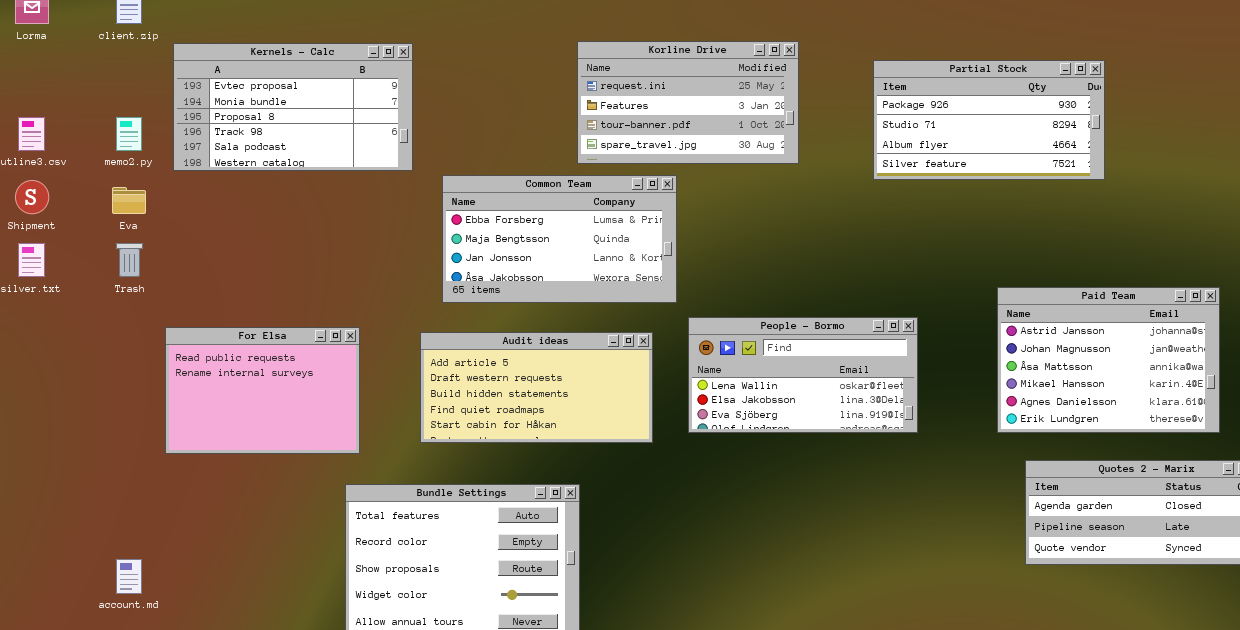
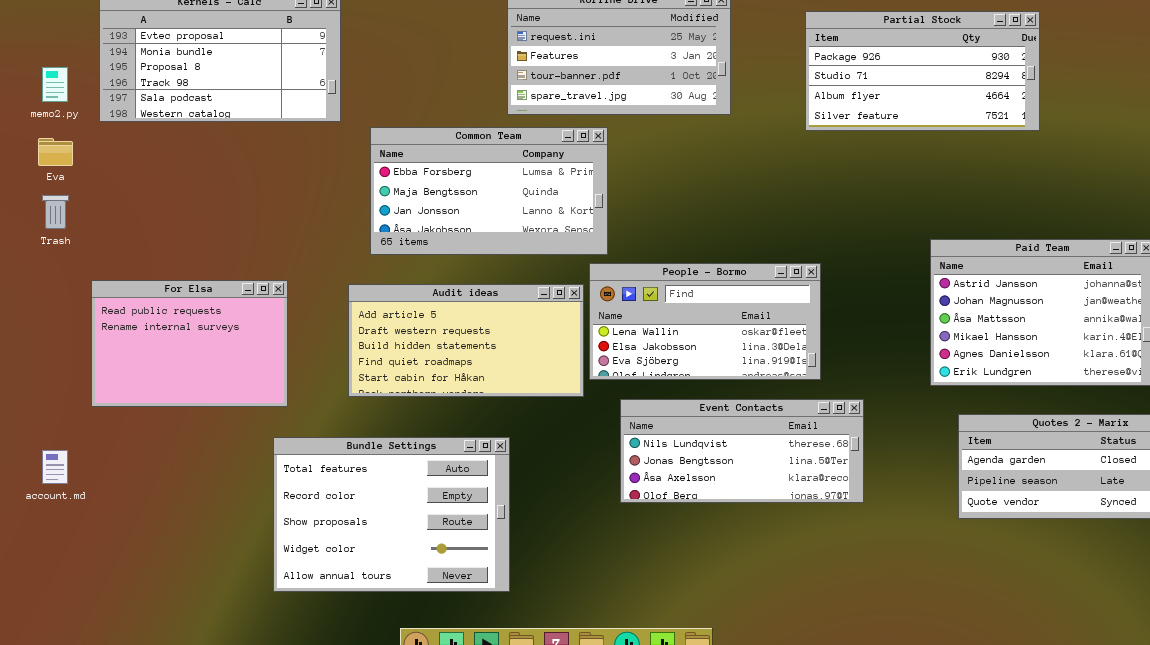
People - Bormo: [688,317,918,433] -> [589,263,821,380], moved
Event Contacts: none -> [620,399,864,503], opened
account.md: [116,559,142,594] -> [42,450,68,484], moved

